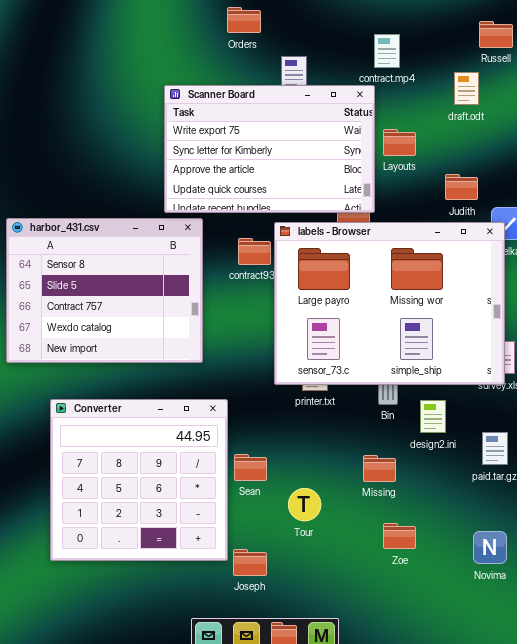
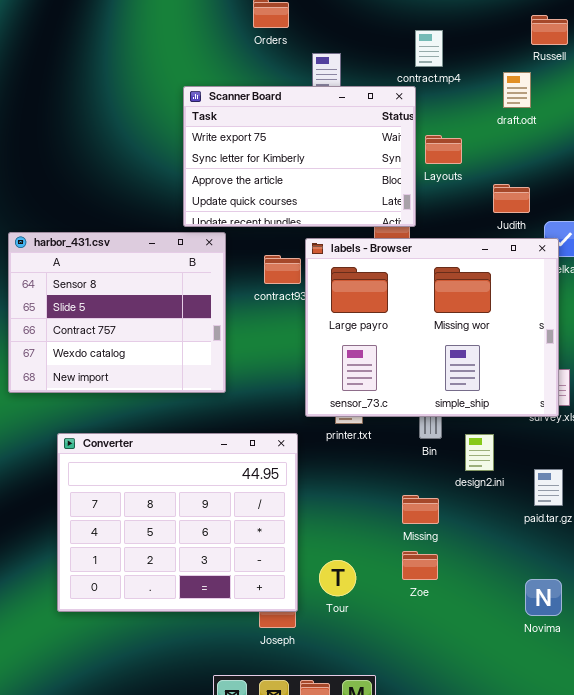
Converter: [50,399,228,561] -> [57,433,298,612], resized
Tour: [288,488,321,521] -> [319,560,356,596], moved
Zoe: [383,523,416,549] -> [402,551,438,580], moved

